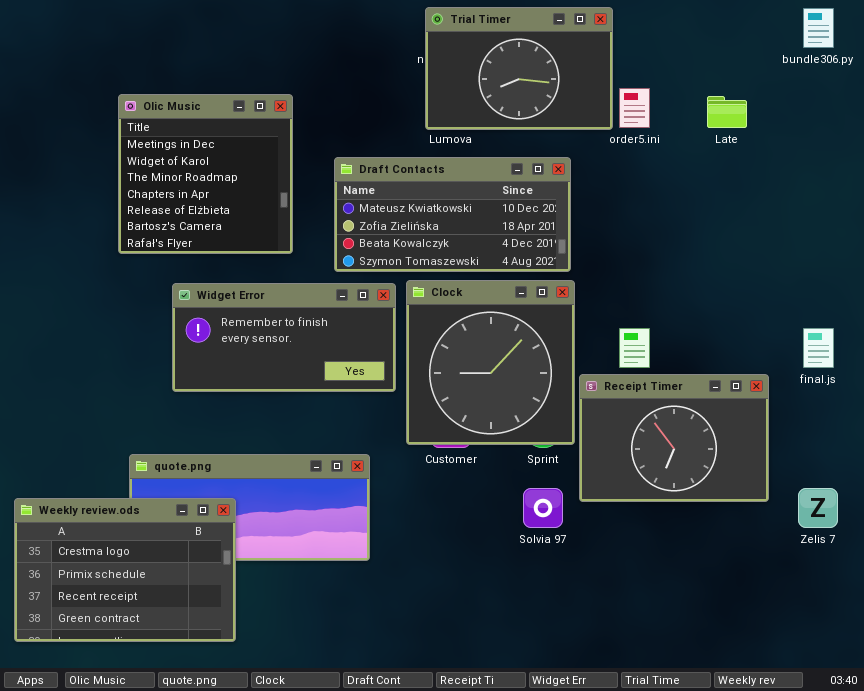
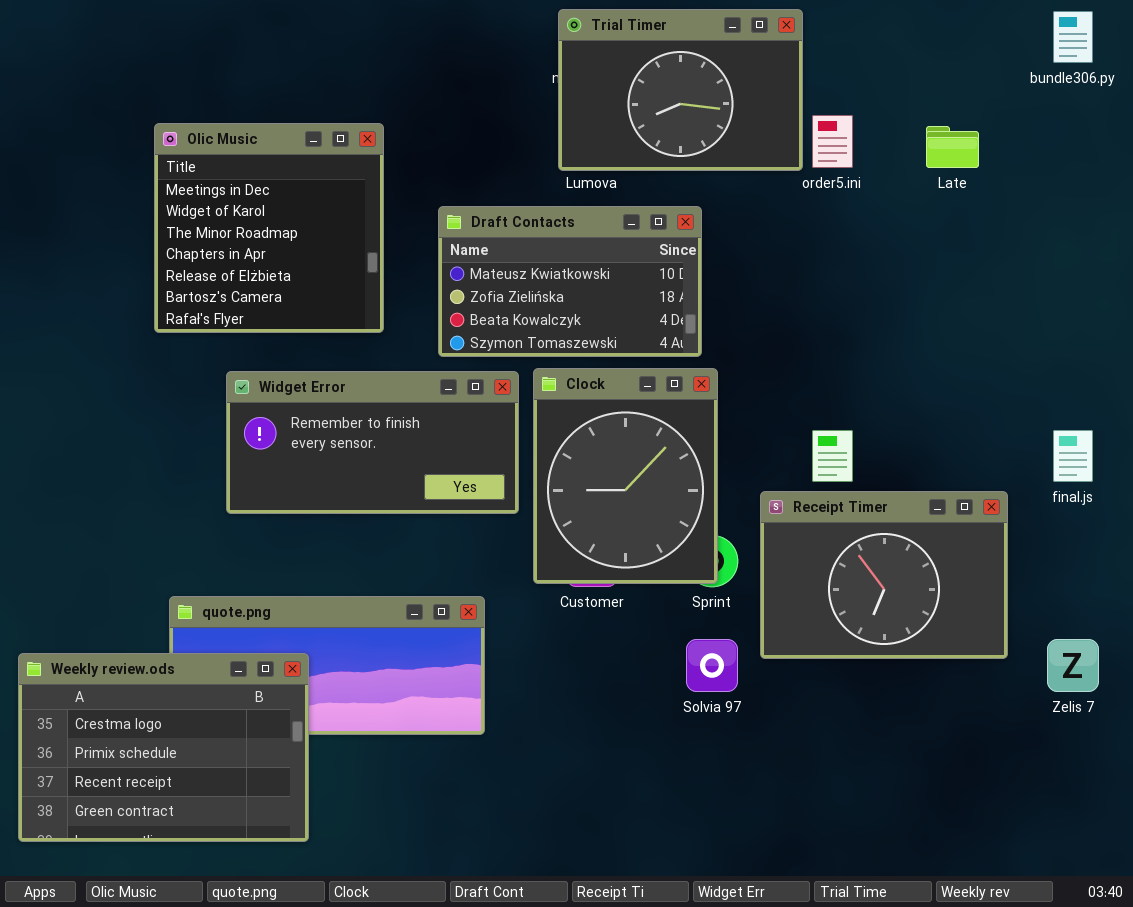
Draft Contacts: [334,157,571,272] -> [438,206,702,357], resized
Clock: [406,280,575,445] -> [533,368,718,584], resized

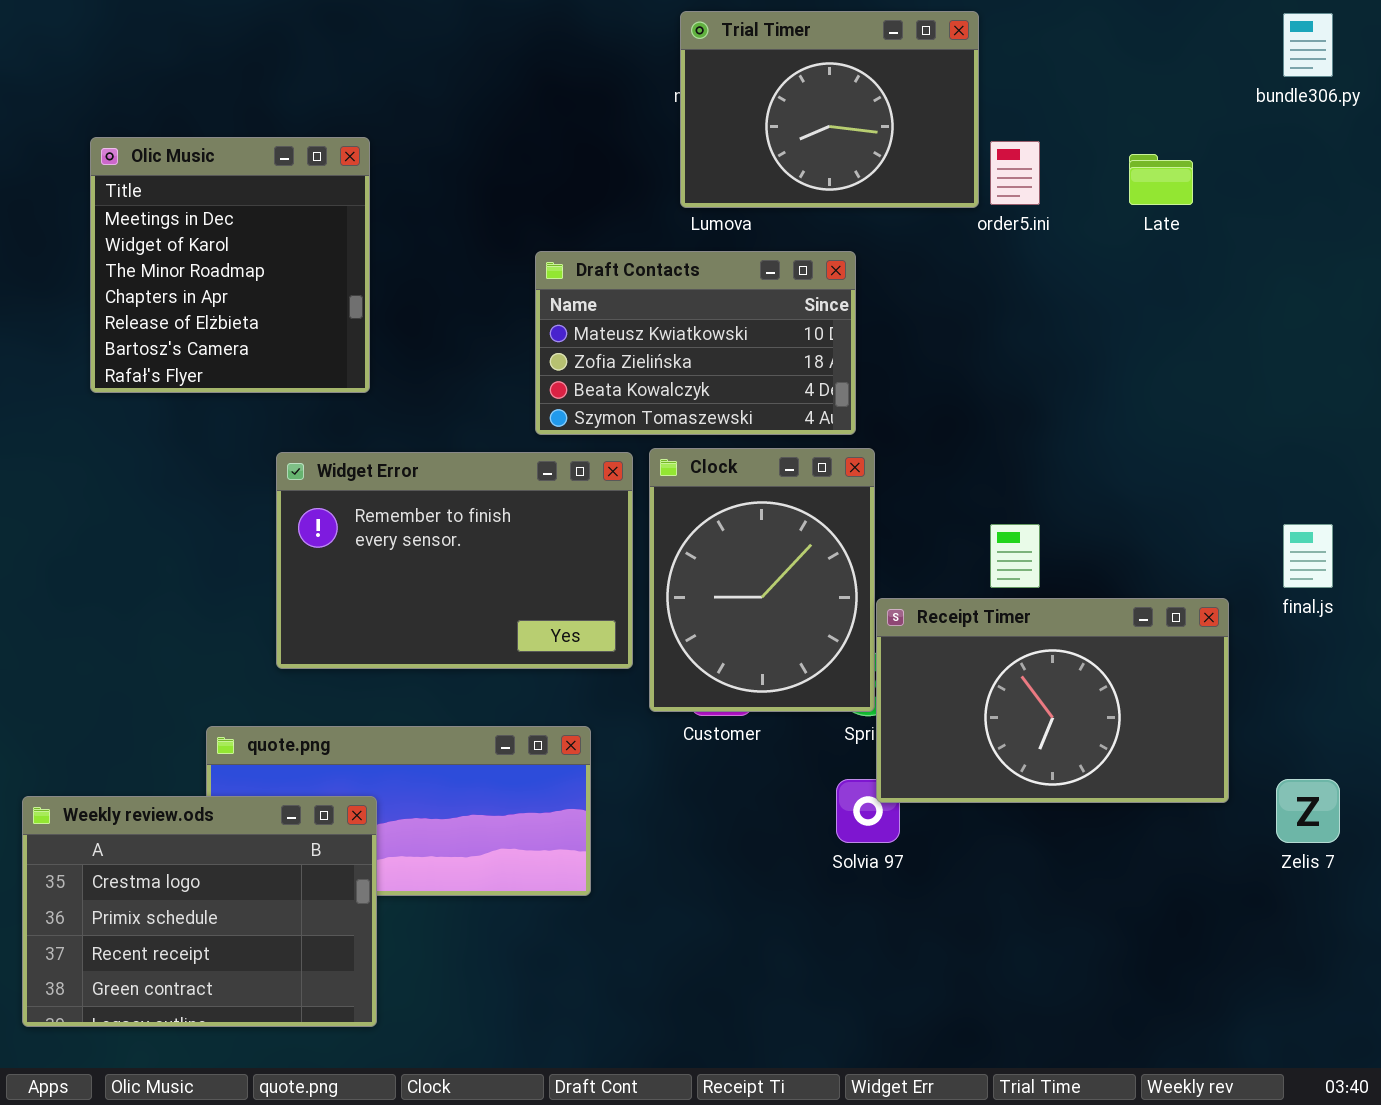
Olic Music: [154,123,384,333] -> [90,137,370,393], moved
Widget Error: [226,371,519,514] -> [276,452,633,669], resized
Receipt Timer: [760,491,1008,659] -> [876,598,1229,803], resized

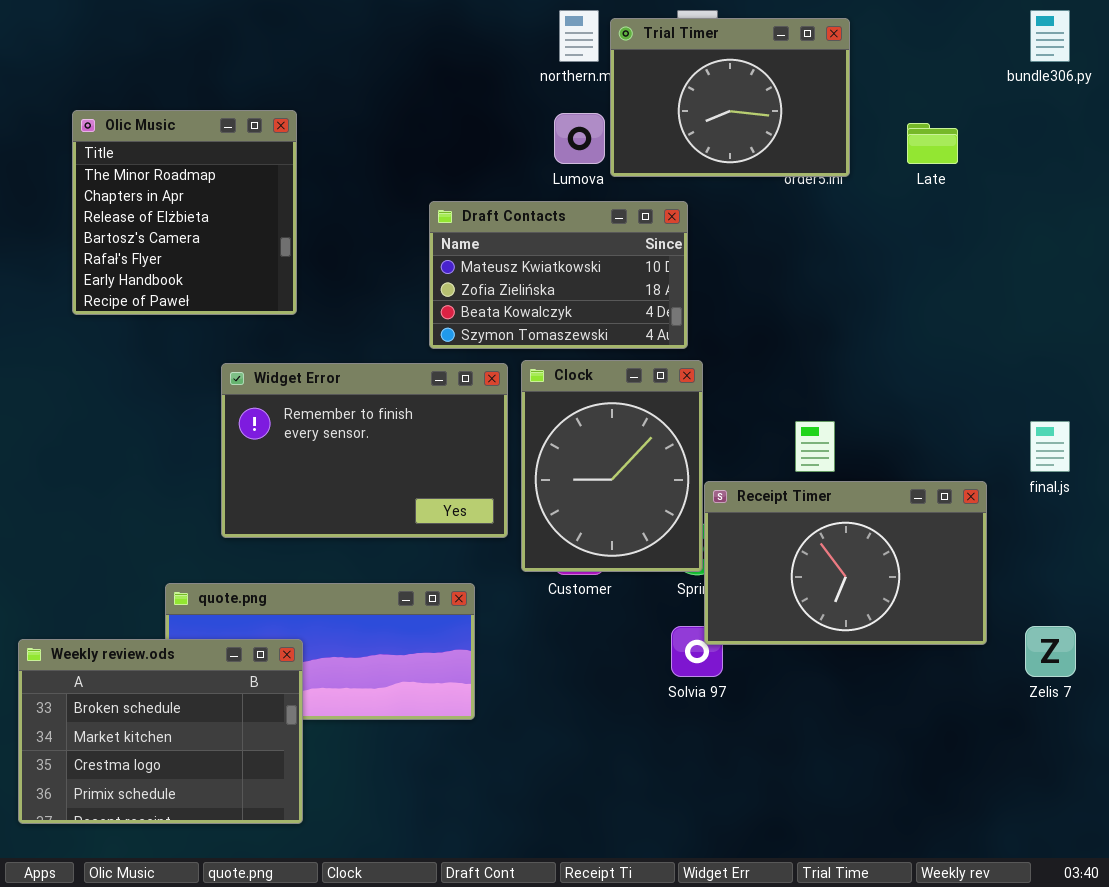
Trial Timer: [680,11,979,208] -> [610,18,850,177], moved
Olic Music: [90,137,370,393] -> [72,110,297,315], scrolled down 2 rows
Weekly review.ods: [22,796,377,1027] -> [18,639,303,824], scrolled up 2 rows

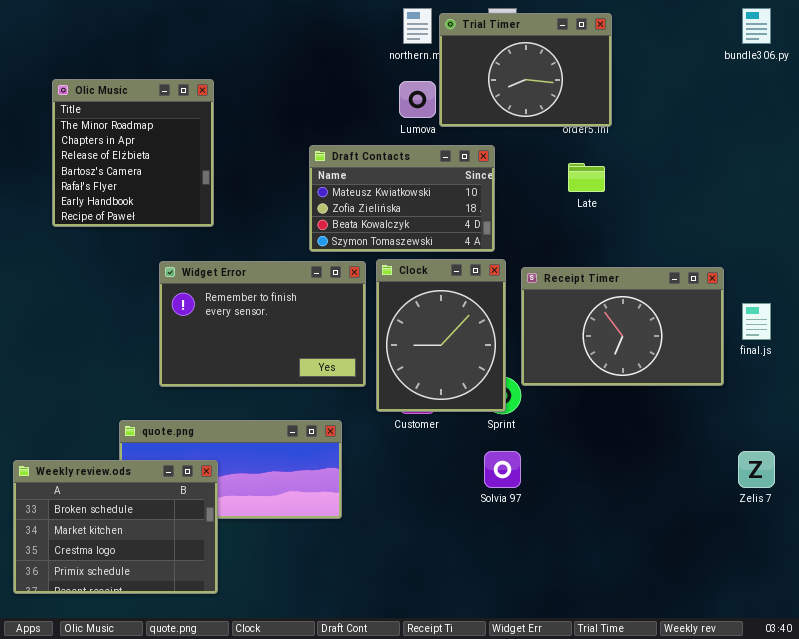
Late: [907,123,958,164] -> [568,163,605,192], moved
Receipt Timer: [704,481,987,645] -> [521,267,724,386], moved

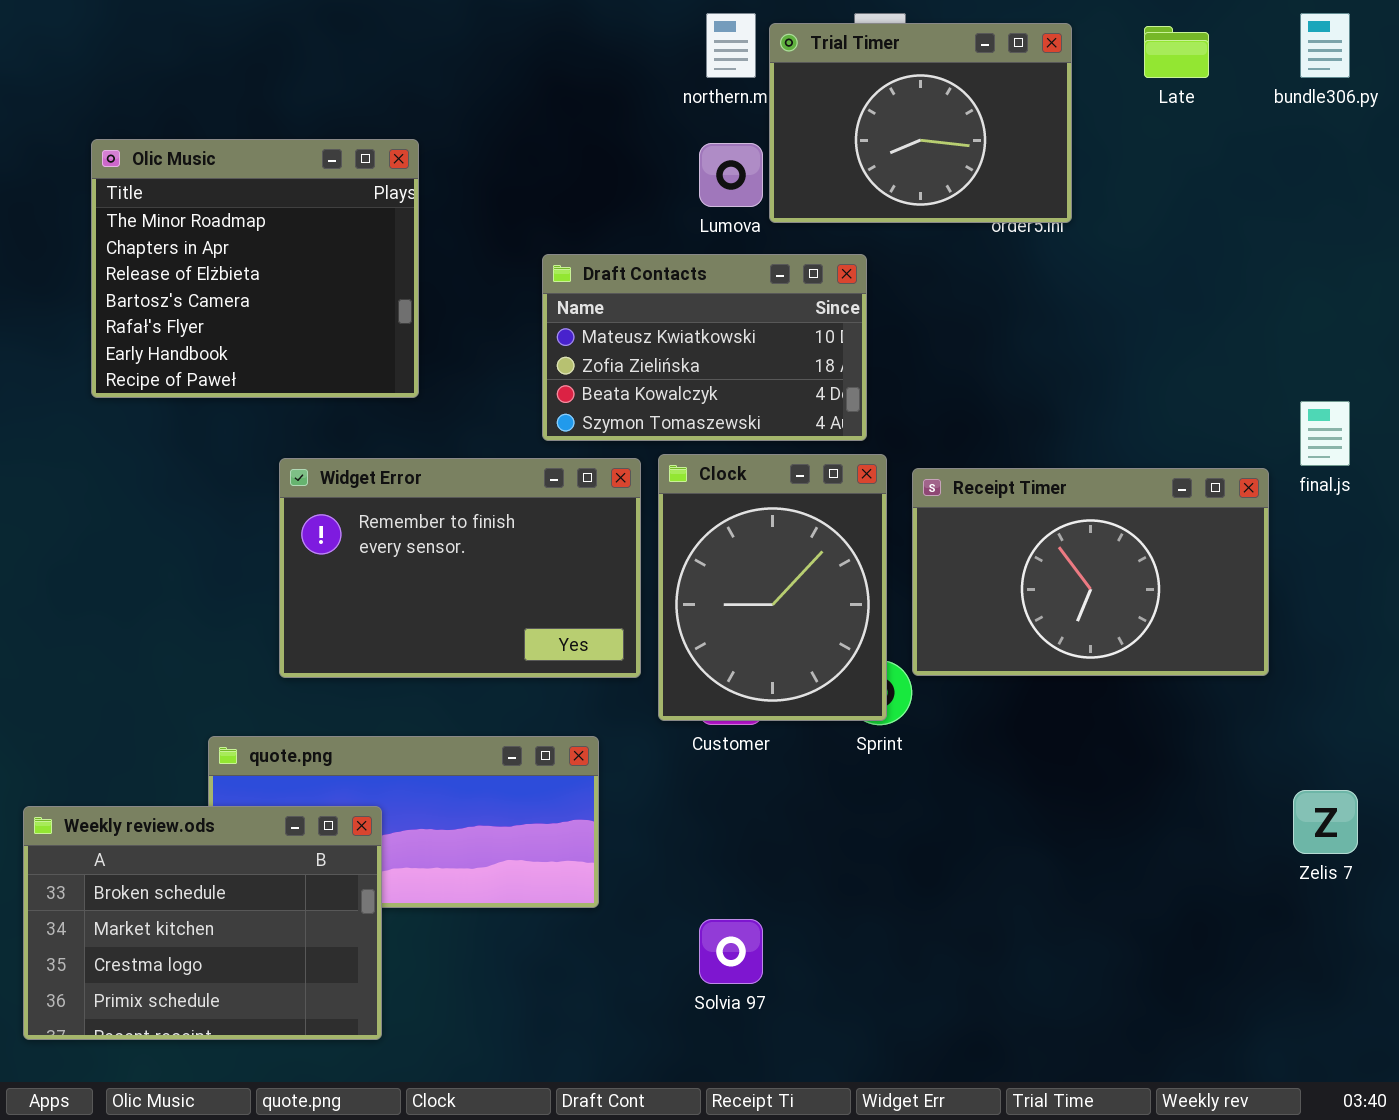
Olic Music: [52,79,214,227] -> [91,139,419,398], resized
Late: [568,163,605,192] -> [1144,26,1209,78], moved
final.js: [742,303,771,340] -> [1300,401,1350,466], moved
Solvia 97: [484,451,521,488] -> [699,919,763,984], moved

